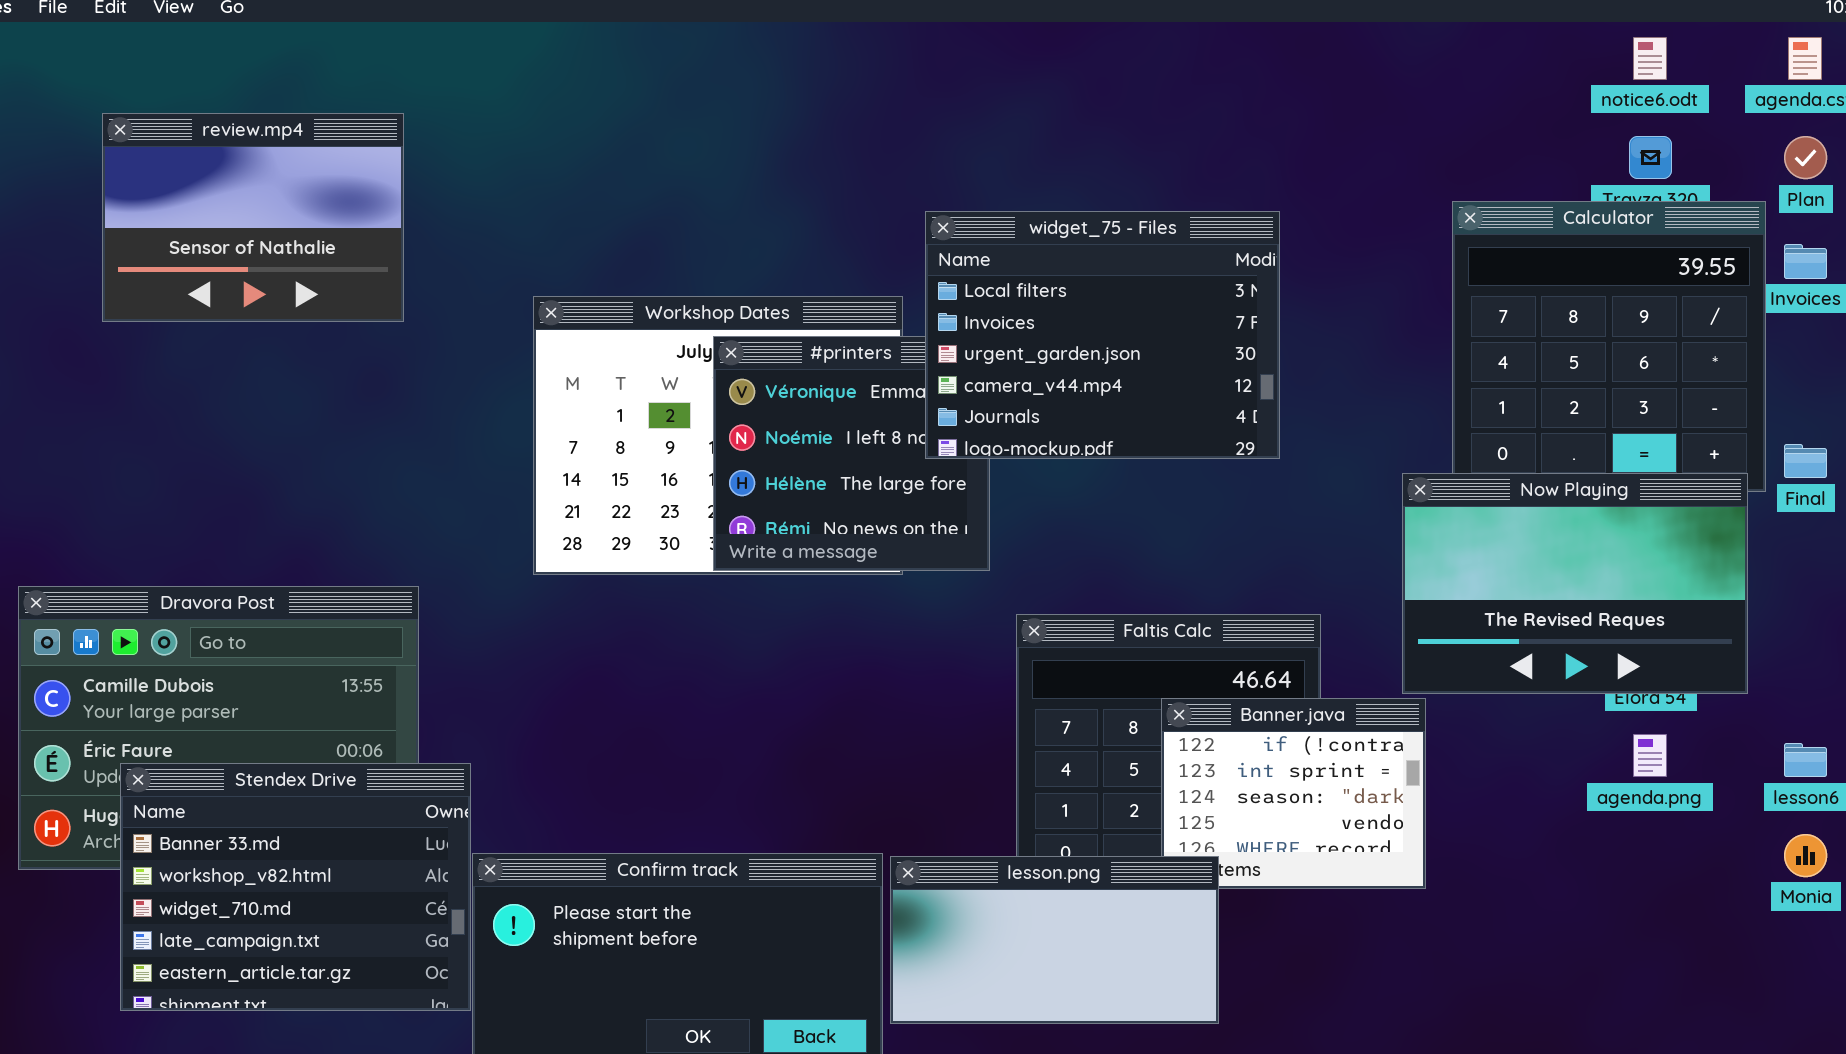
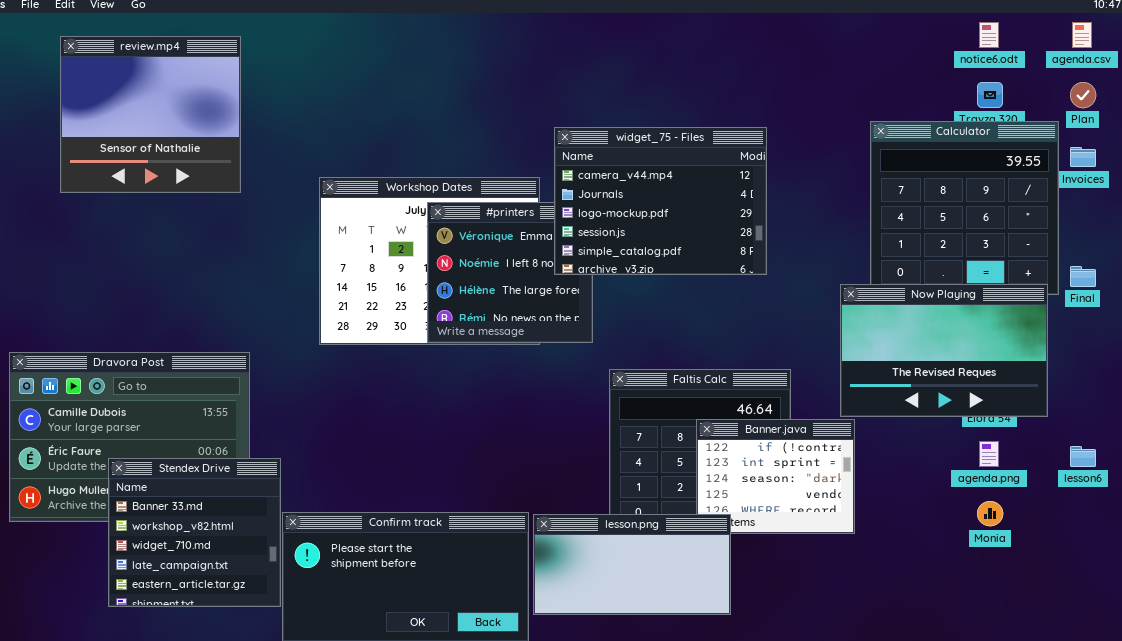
review.mp4: [102,113,404,322] -> [60,36,241,193], resized
widget_75 - Files: [925,211,1280,459] -> [554,127,767,275], scrolled down 3 rows
Stendex Drive: [120,763,471,1011] -> [108,458,281,607], resized
Monia: [1784,834,1827,877] -> [977,501,1003,526], moved

